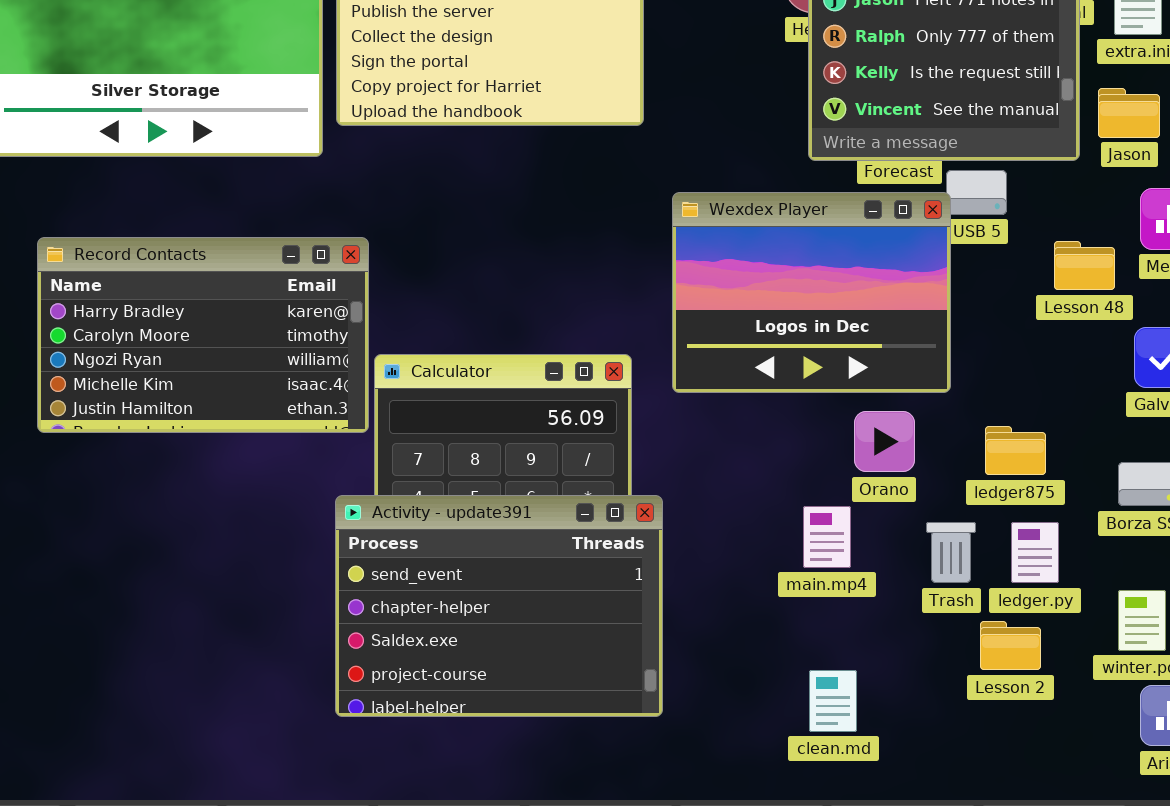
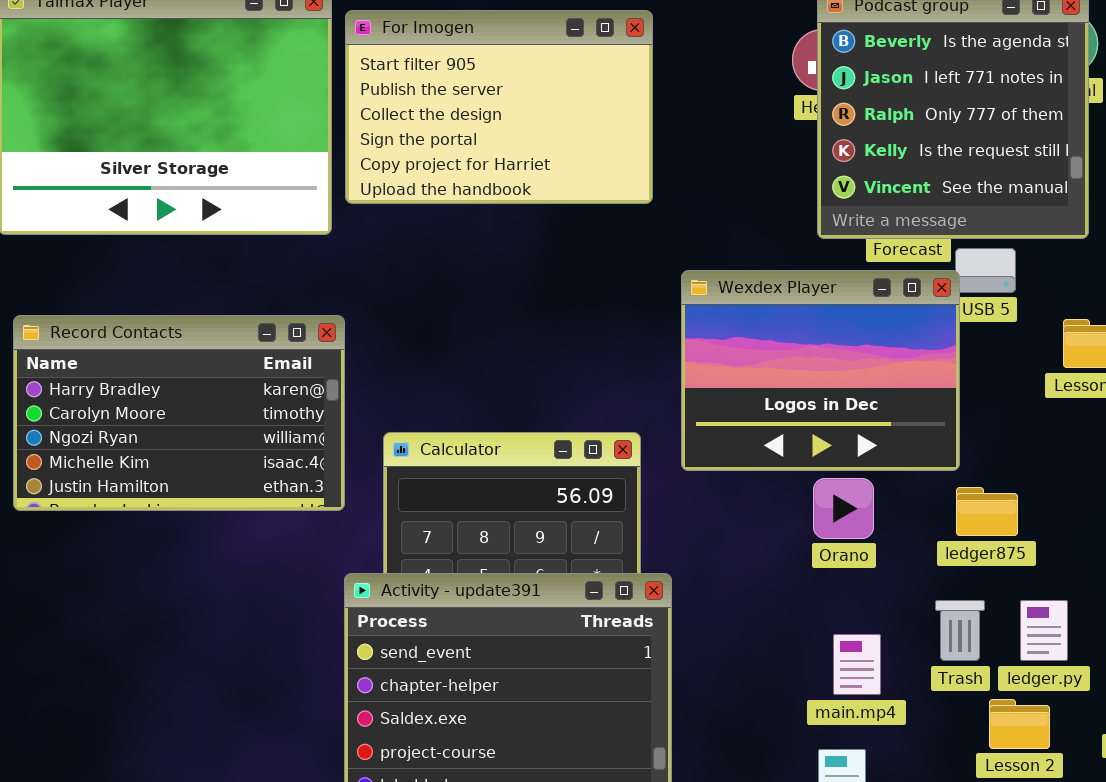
Record Contacts: [37,237,369,433] -> [13,315,345,511], moved
Orano: [854,411,915,472] -> [813,478,874,539], moved
ledger875: [985,426,1046,475] -> [956,487,1018,536], moved
main.mp4: [803,506,851,568] -> [833,634,881,695], moved

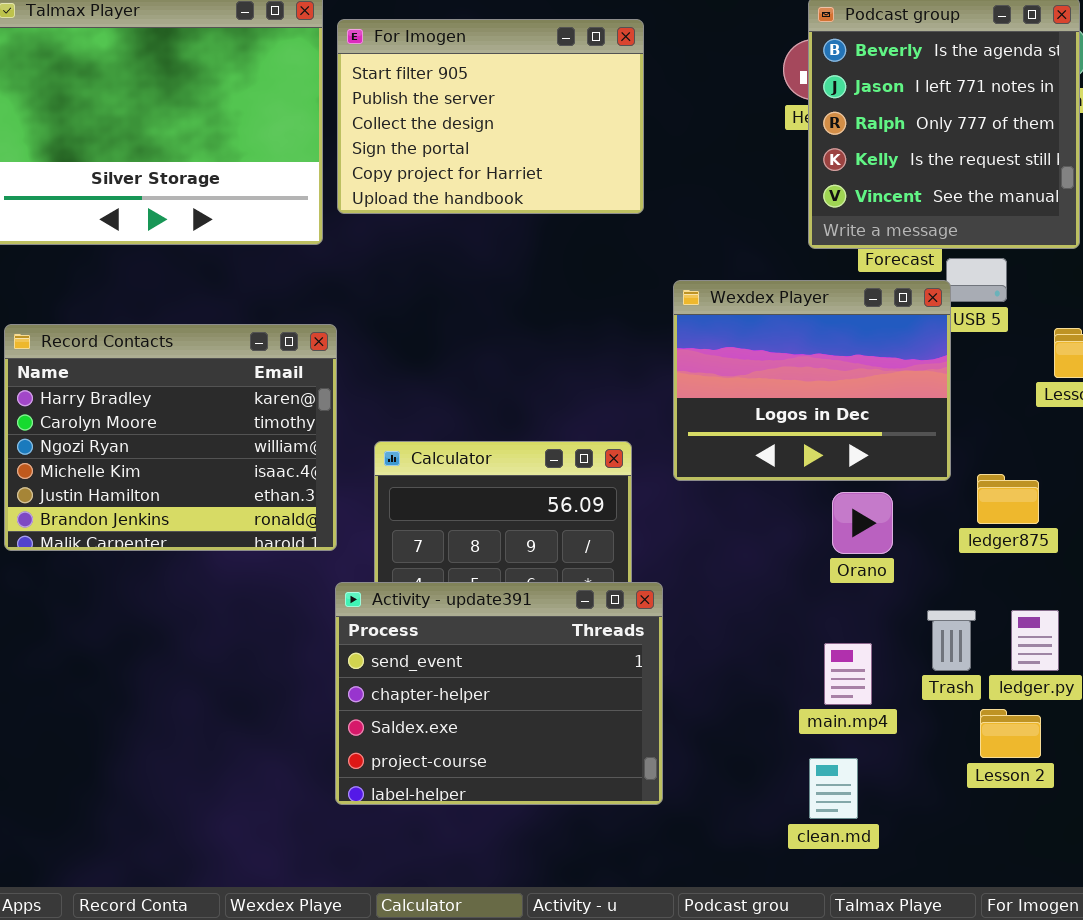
Record Contacts: [13,315,345,511] -> [4,324,337,551], resized
Orano: [813,478,874,539] -> [832,492,893,554], moved
ledger875: [956,487,1018,536] -> [977,474,1039,524], moved

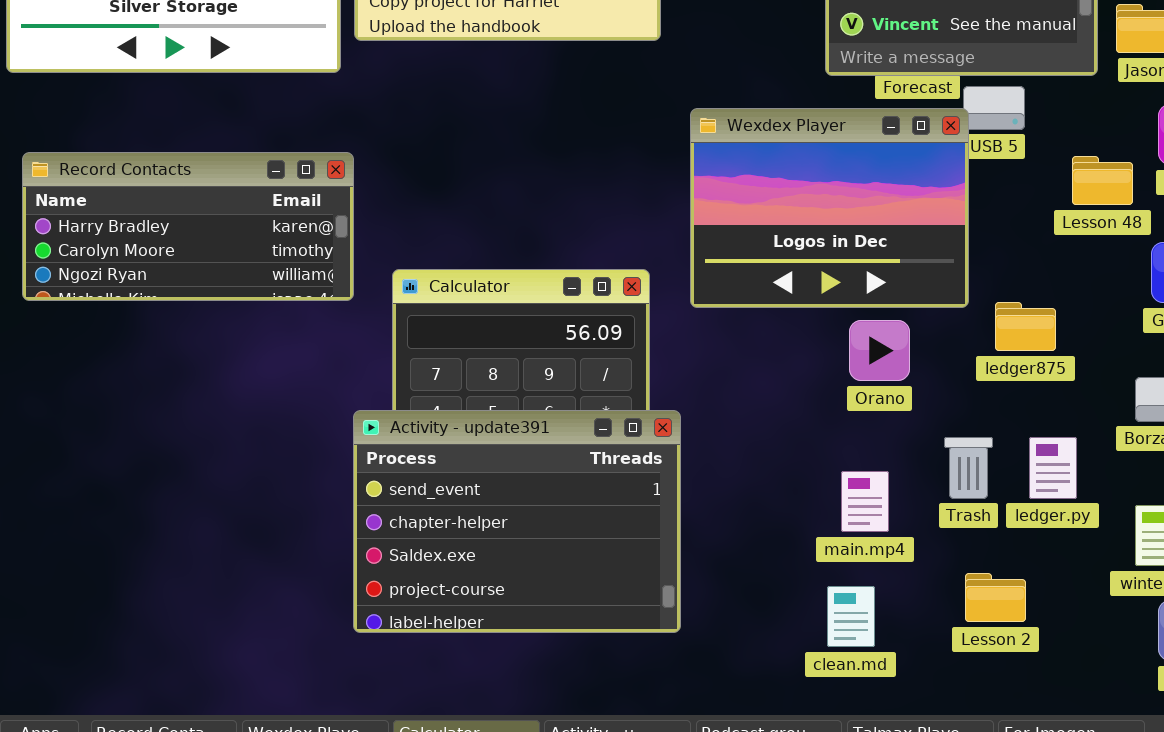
Record Contacts: [4,324,337,551] -> [22,152,354,301], resized
Lesson 2: [980,709,1041,758] -> [965,573,1026,622], moved

